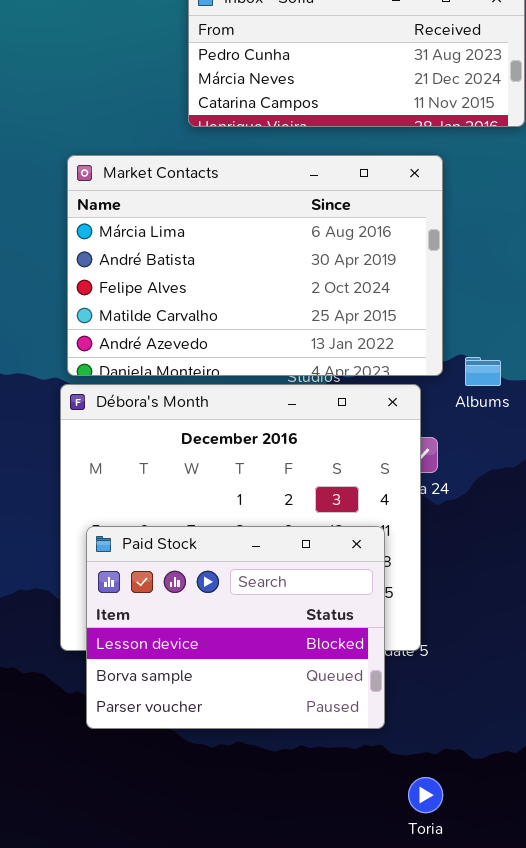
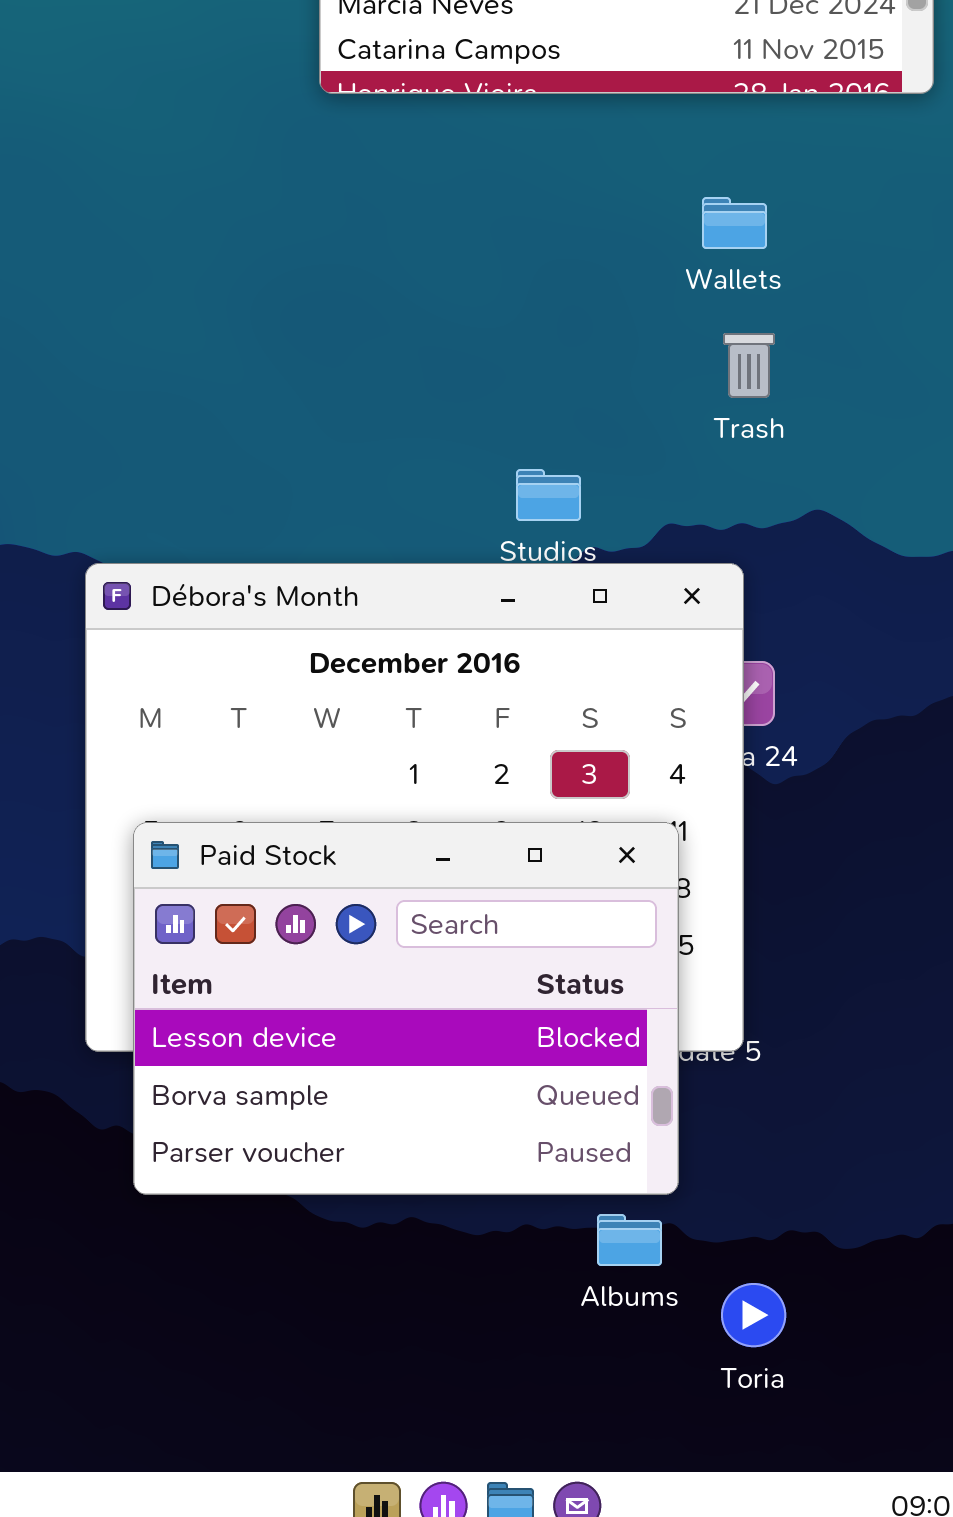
Market Contacts: [67,155,443,376] -> none, closed
Albums: [465,357,501,386] -> [597,1214,662,1266], moved

